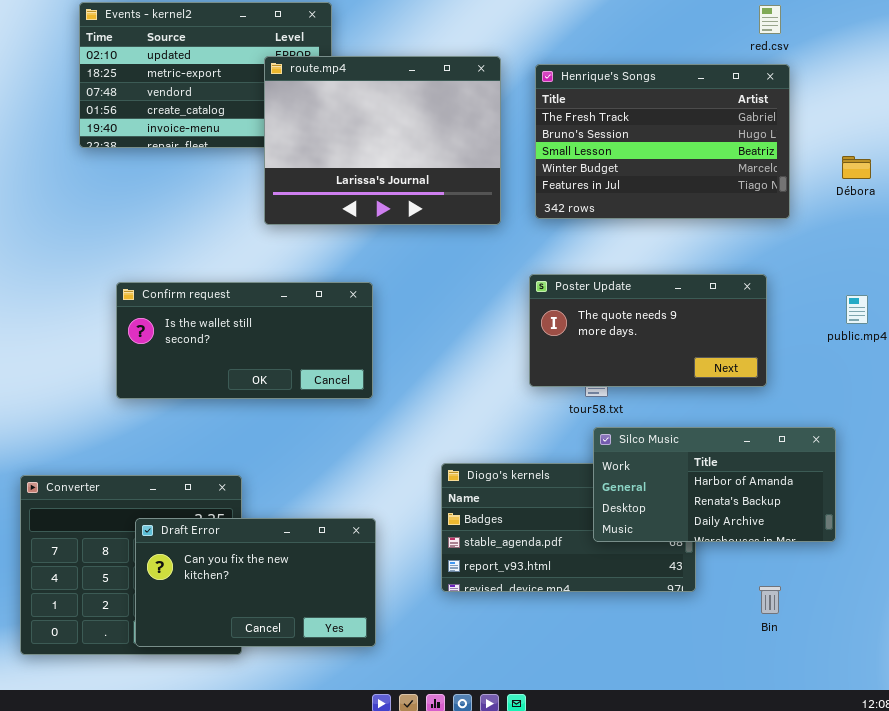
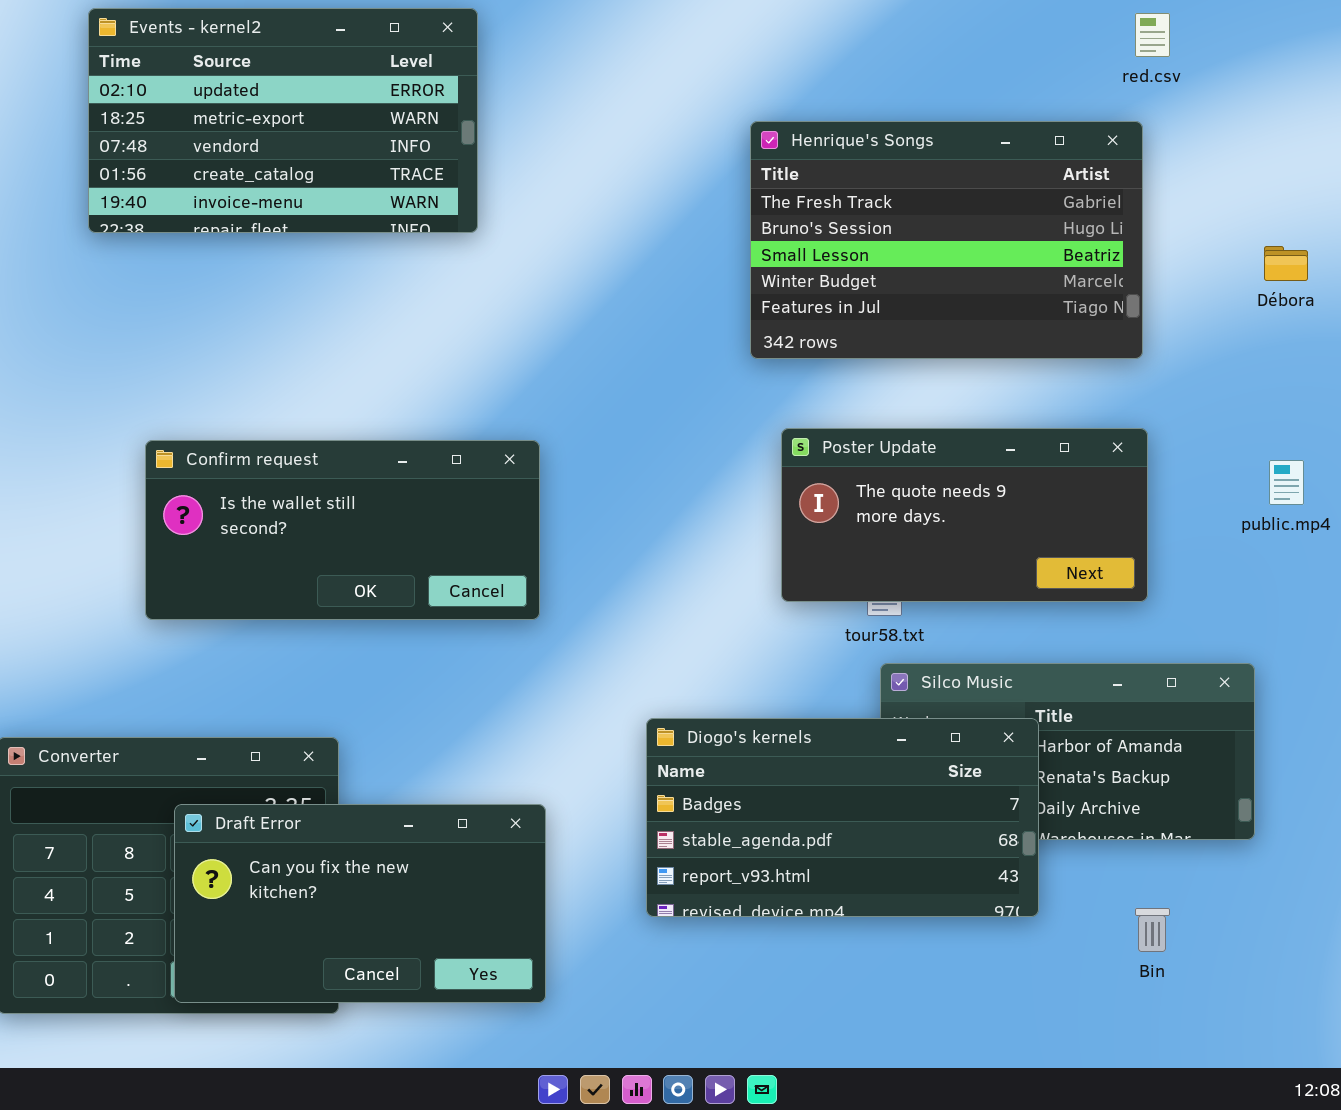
route.mp4: [264,56,501,225] -> none, closed
Henrique's Songs: [535,64,790,219] -> [750,121,1143,359], moved
Diogo's kernels: [441,463,696,592] -> [646,718,1039,917], raised

